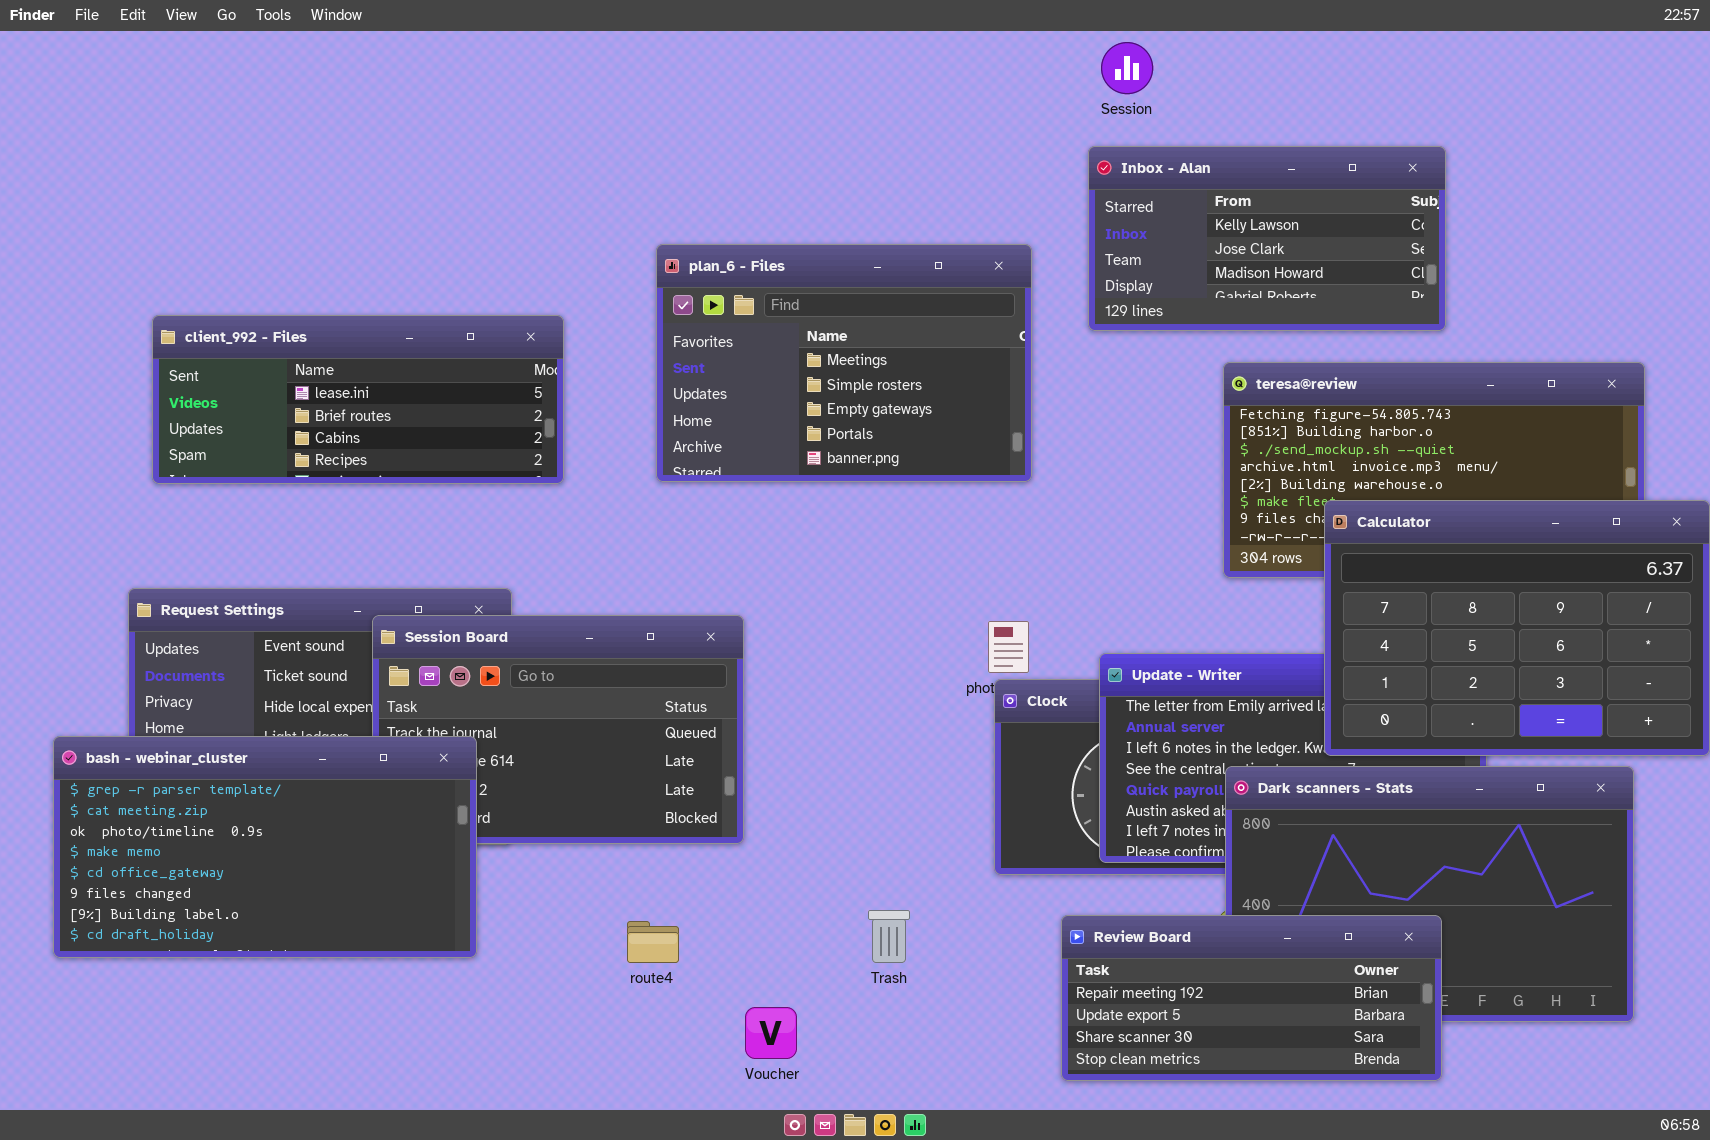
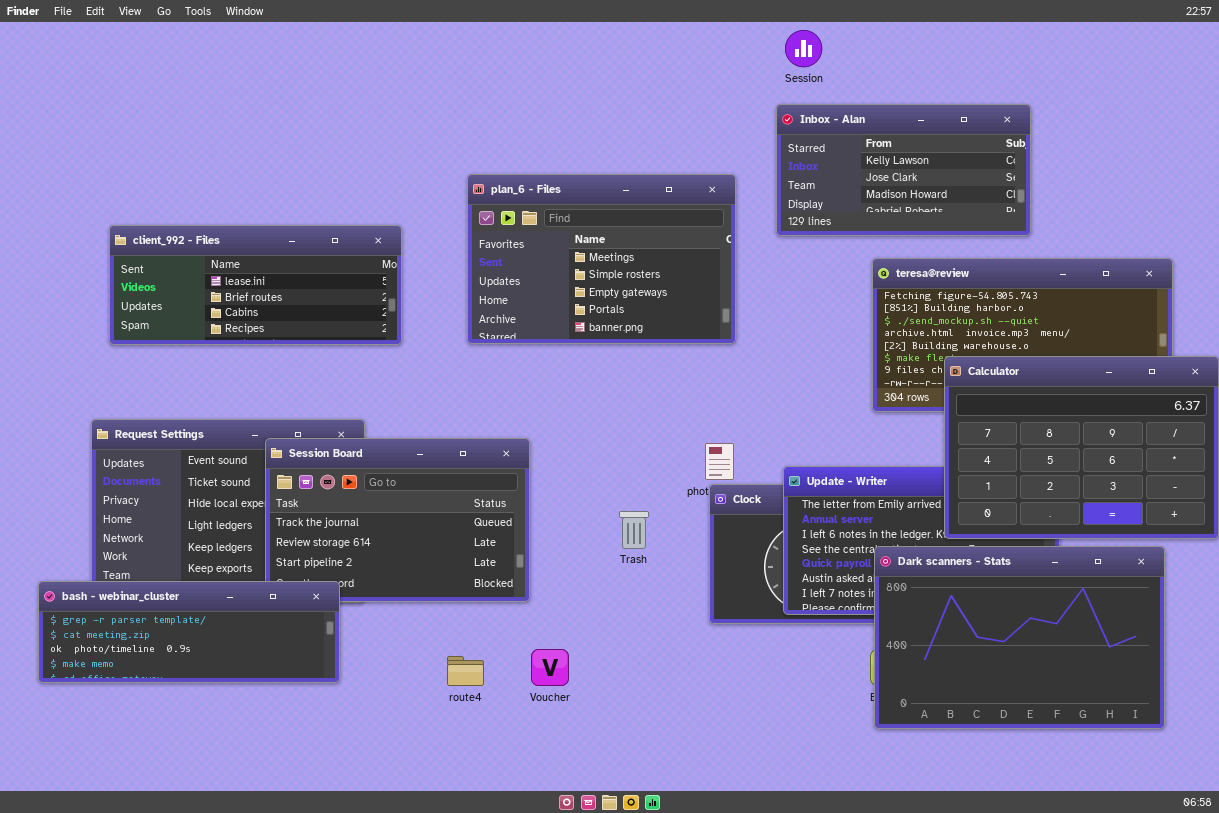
bash - webinar_cluster: [53,736,477,958] -> [38,581,340,683], resized
Trash: [868,910,910,963] -> [619,511,649,549], moved
Review Board: [1061,915,1442,1081] -> none, closed
Voucher: [745,1007,797,1059] -> [531,649,569,686], moved

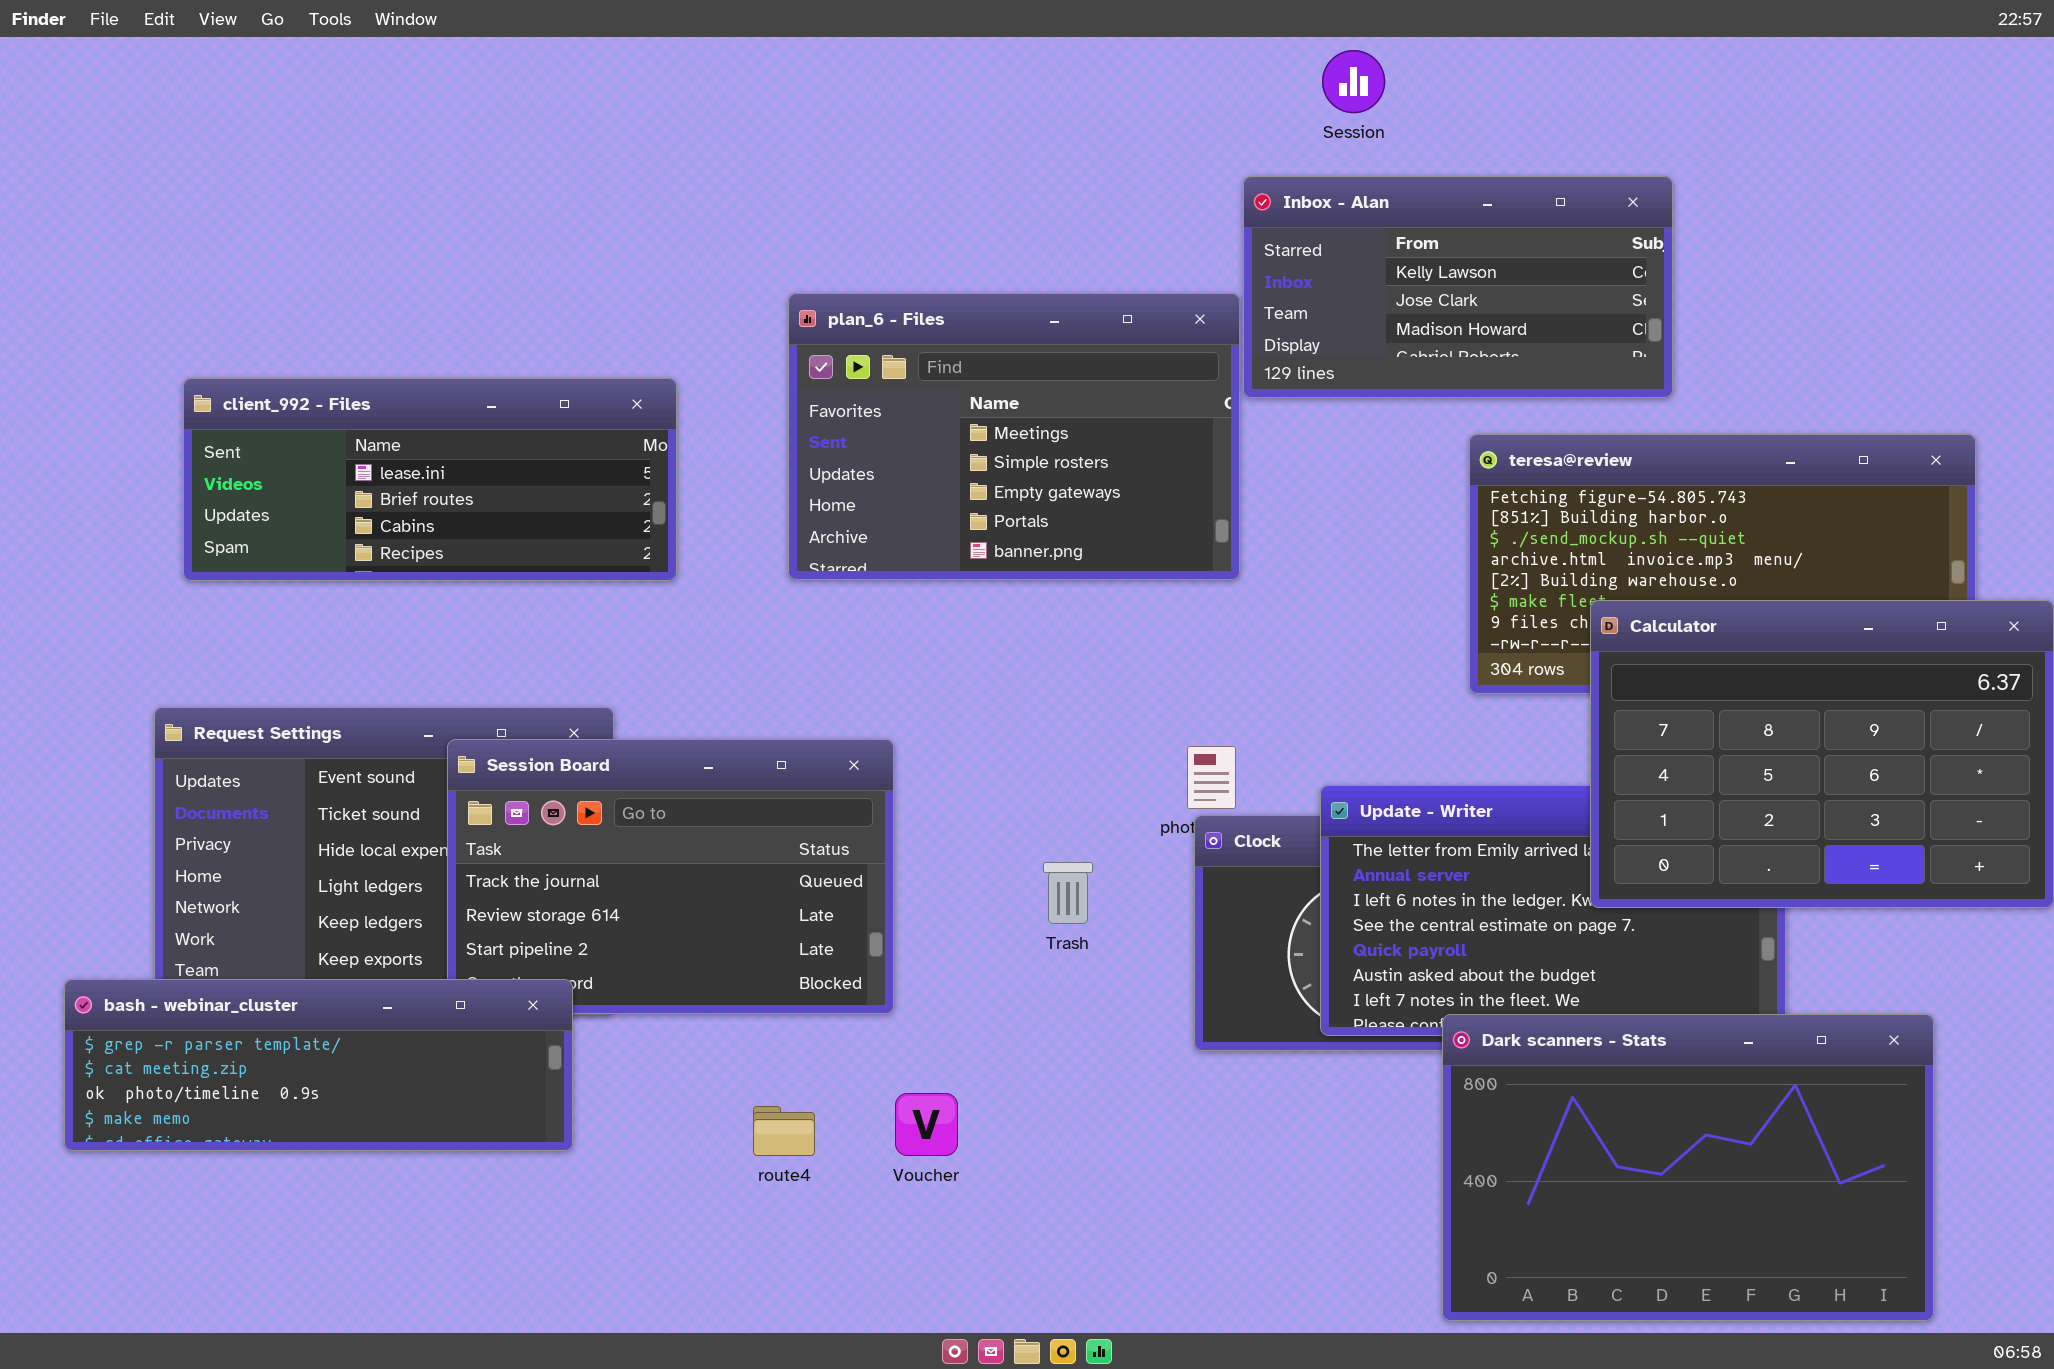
Inbox - Alan: [776,104,1031,236] -> [1243,176,1673,398], moved
Dark scanners - Stats: [874,546,1165,729] -> [1442,1014,1934,1321], moved

